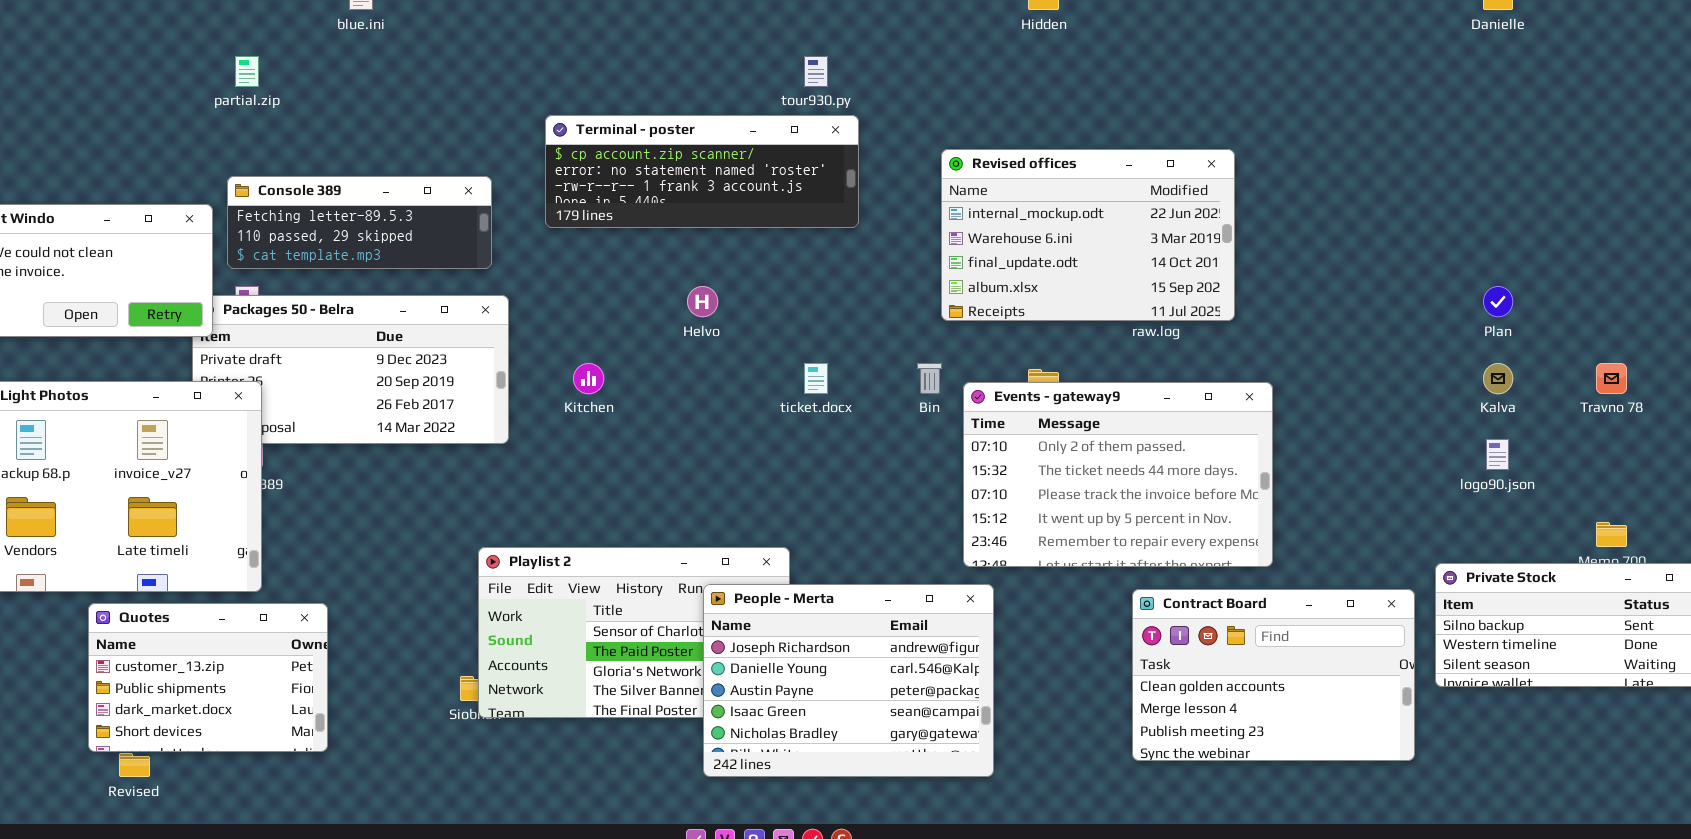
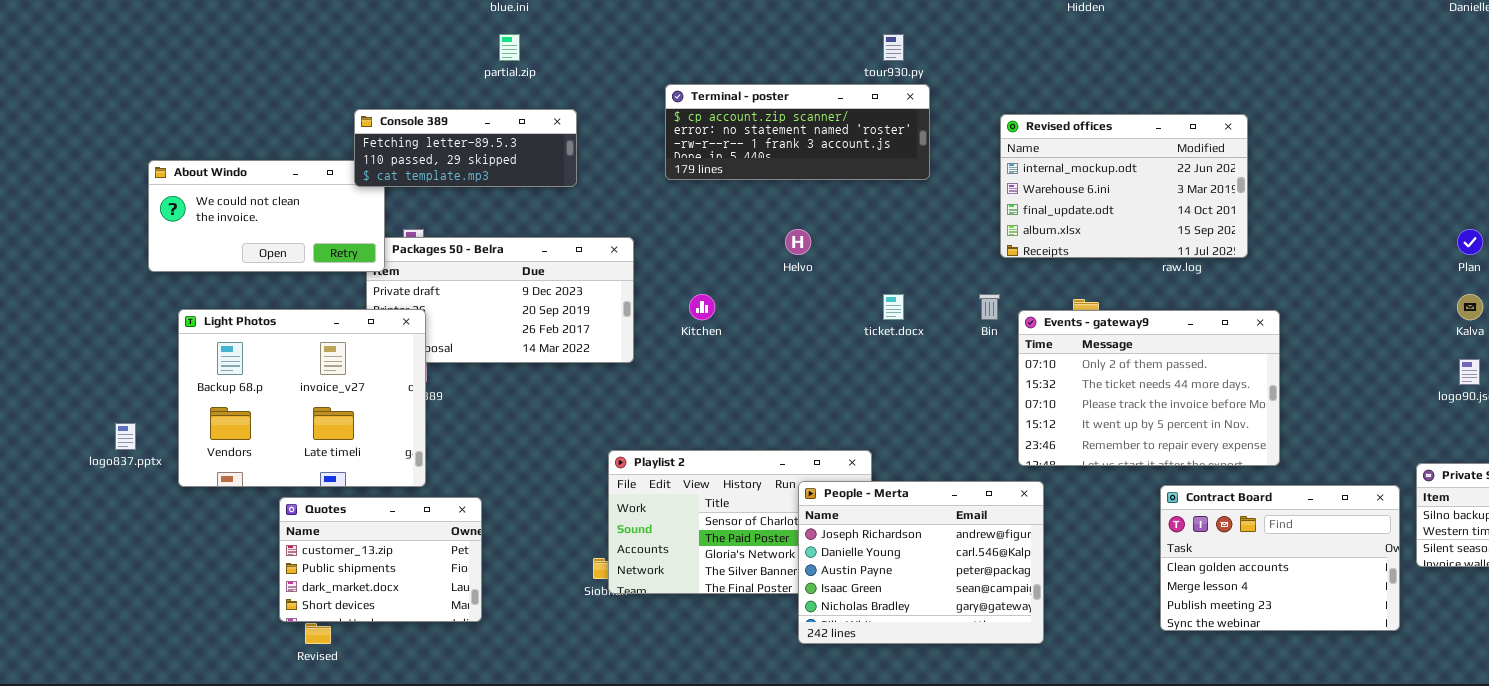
partial.zip: [235,56,259,87] -> [499,34,520,61], moved
Console 389: [227,176,492,269] -> [354,109,577,187], moved

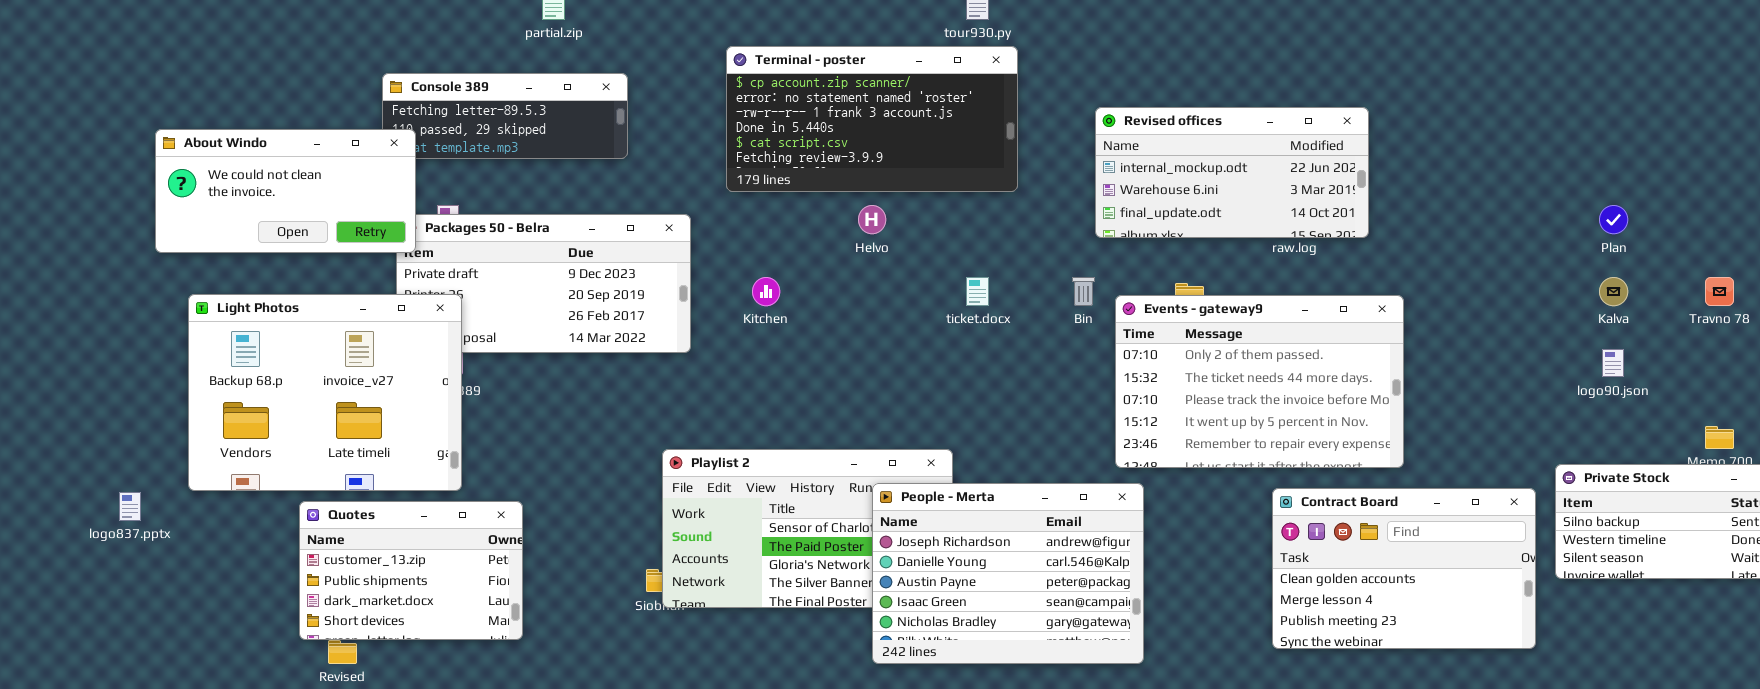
Terminal - poster: [665,84,930,180] -> [726,46,1018,192], resized
Revised offices: [1000,114,1248,258] -> [1095,107,1369,238], resized
About Windo: [148,160,385,272] -> [155,129,416,253], raised
logo837.pptx: [115,423,136,450] -> [119,492,141,521], moved

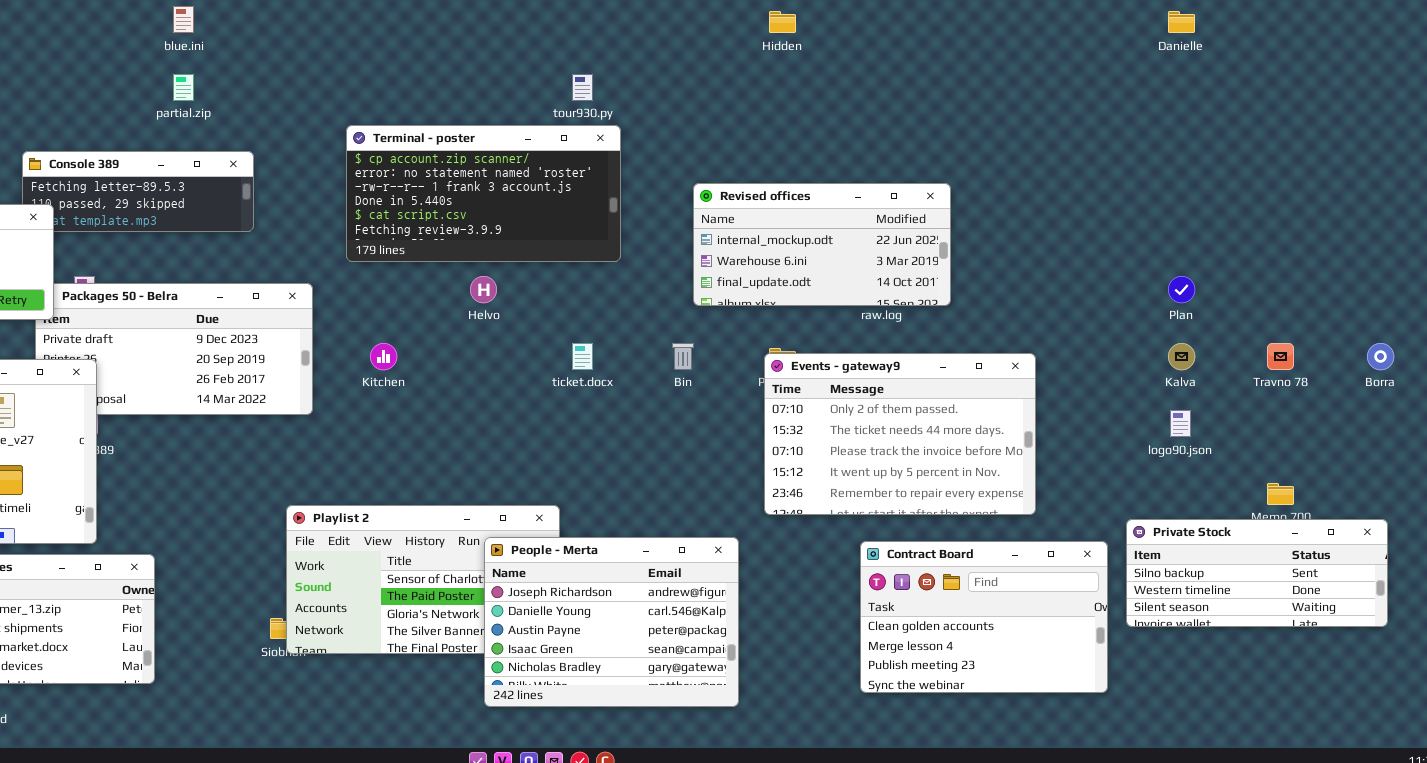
Events - gateway9: [1115,295,1404,468] -> [764,353,1036,515], moved

